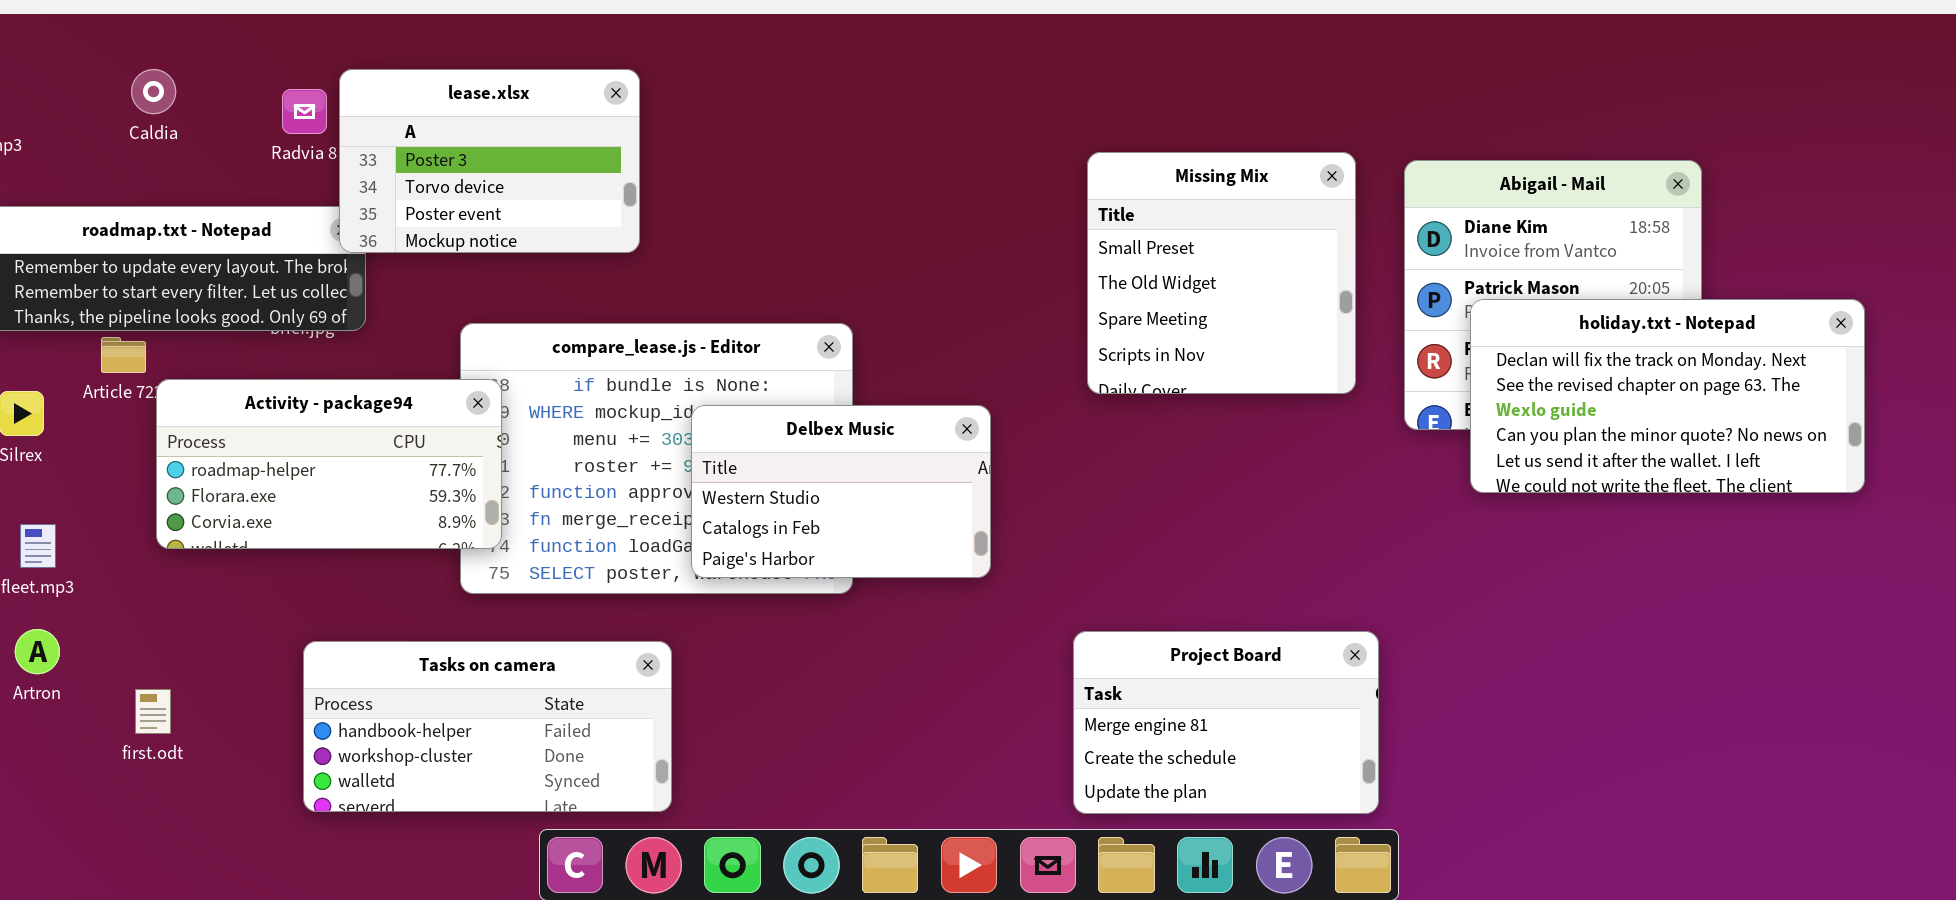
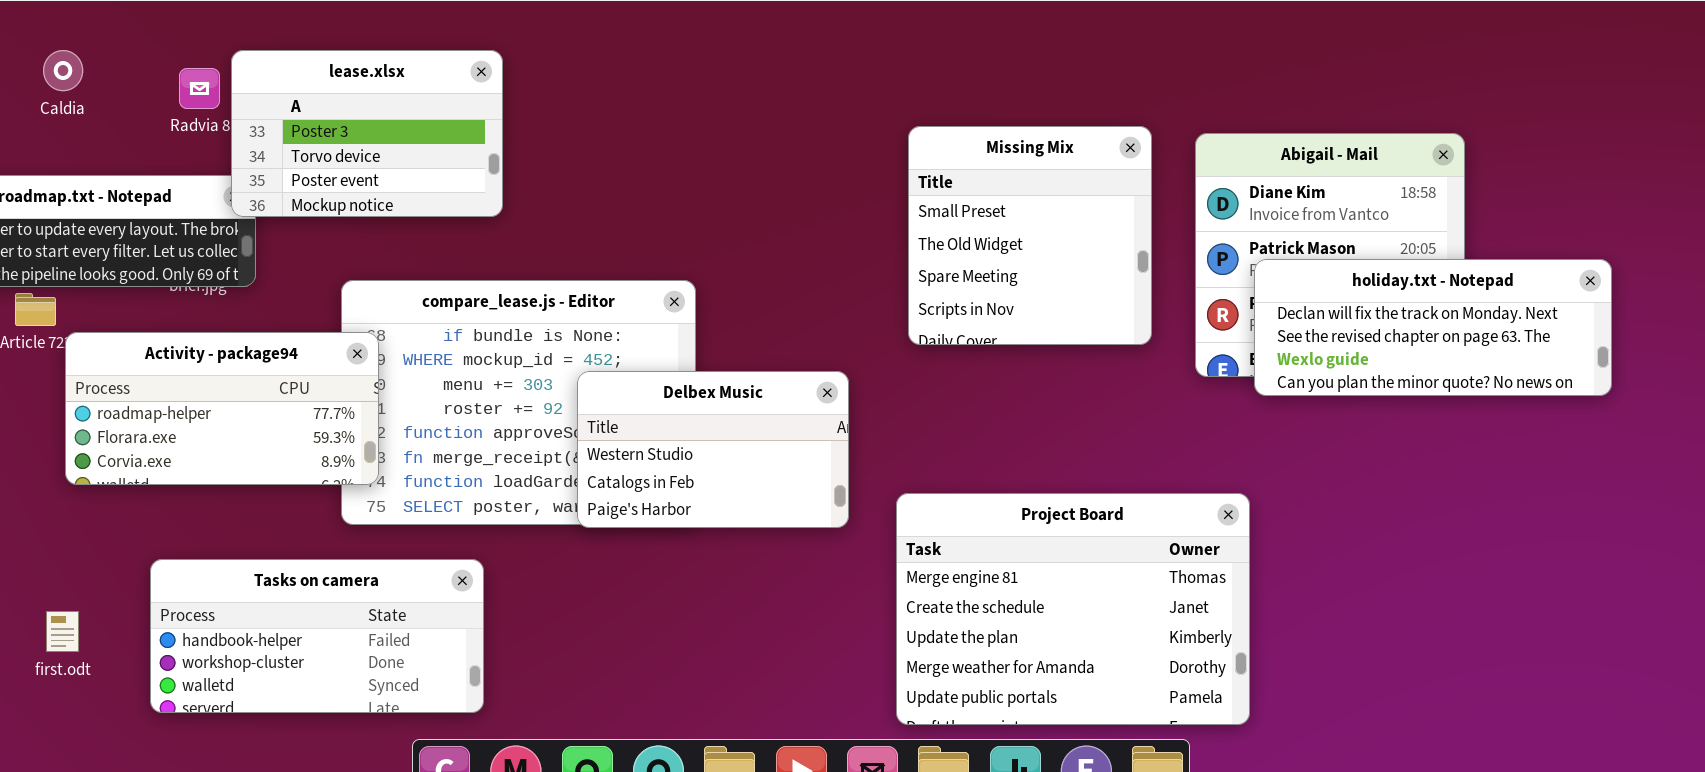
holiday.txt - Notepad: [1470,299,1865,493] -> [1254,259,1612,396], resized
Delbex Music: [691,405,991,578] -> [577,371,849,528], moved
Project Board: [1073,631,1379,814] -> [896,493,1250,725], resized
Tasks on camera: [303,641,672,812] -> [150,559,484,713], moved

